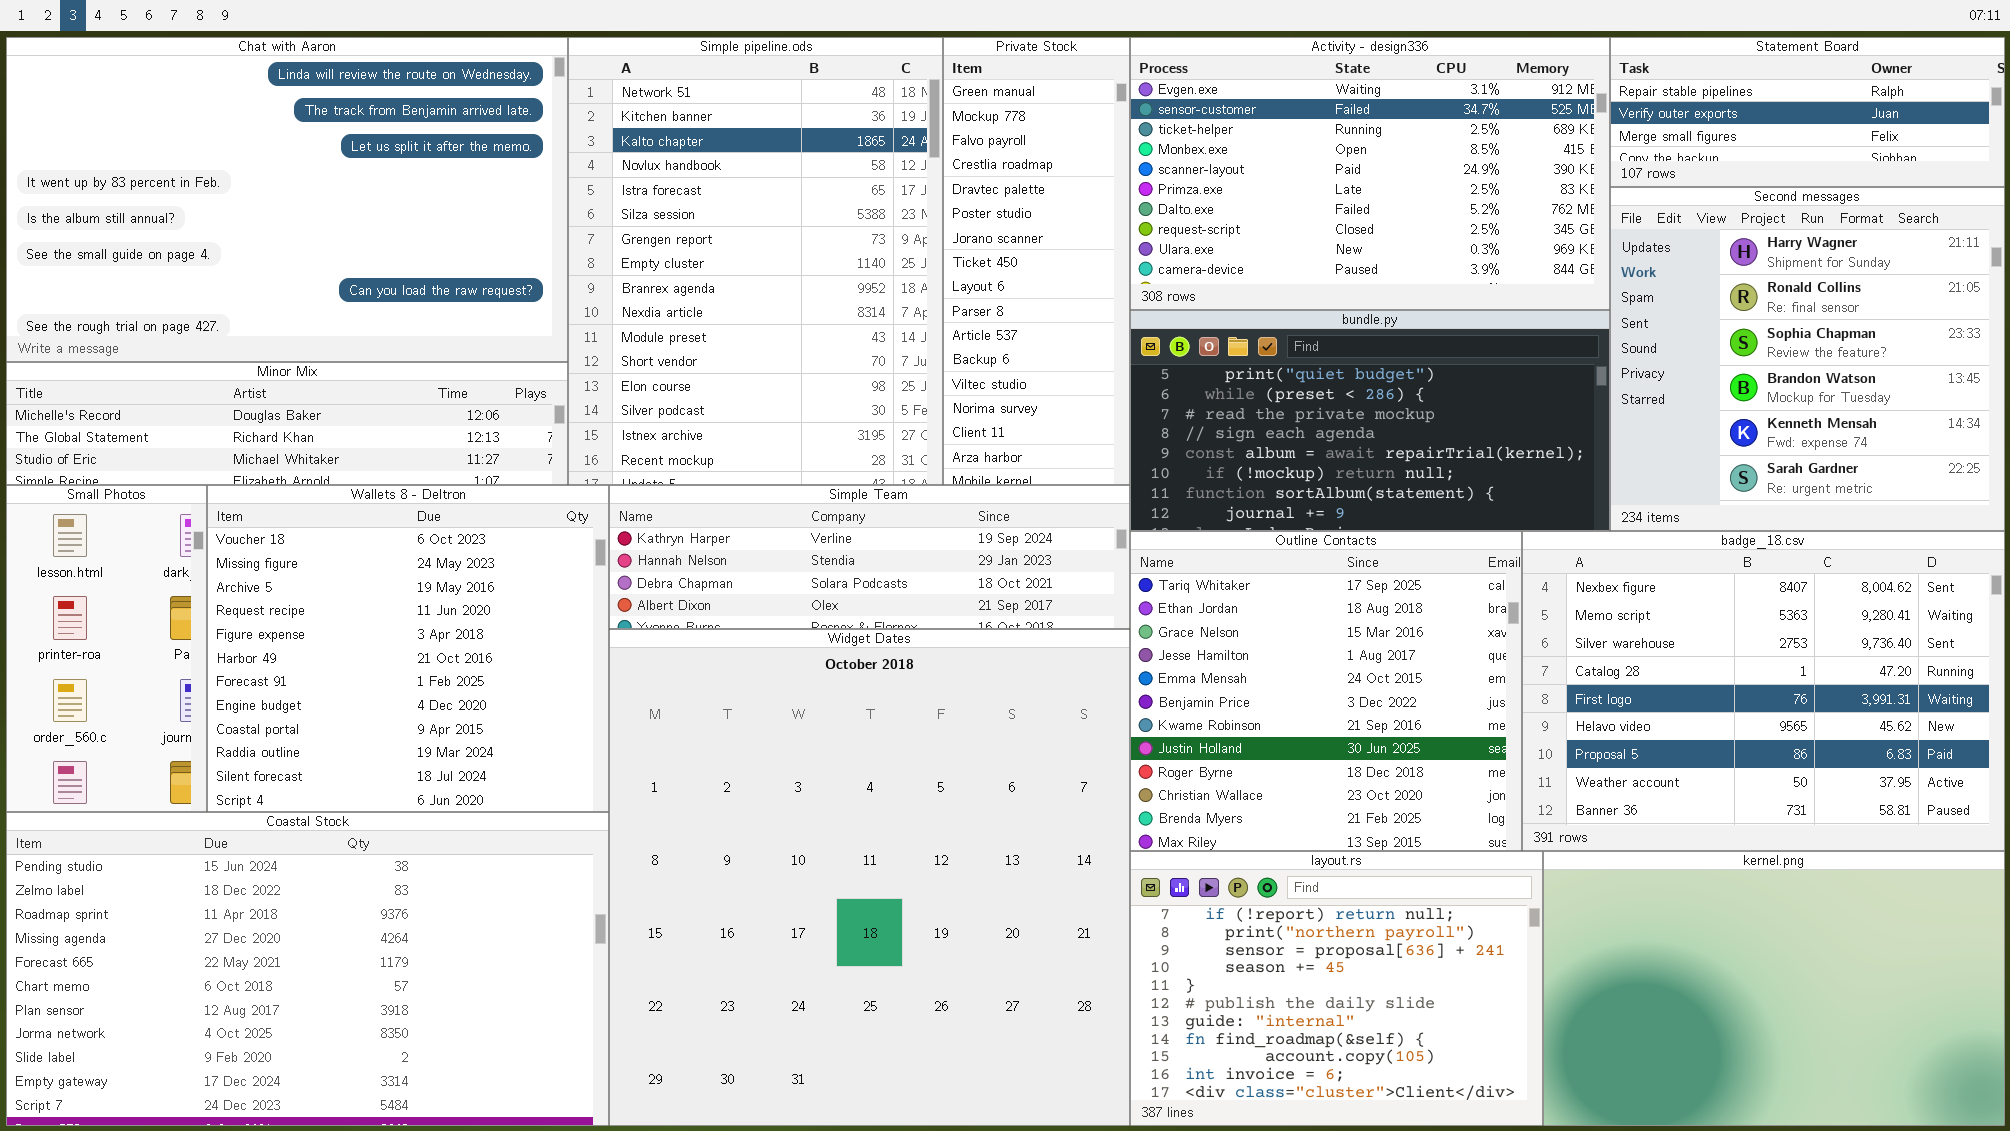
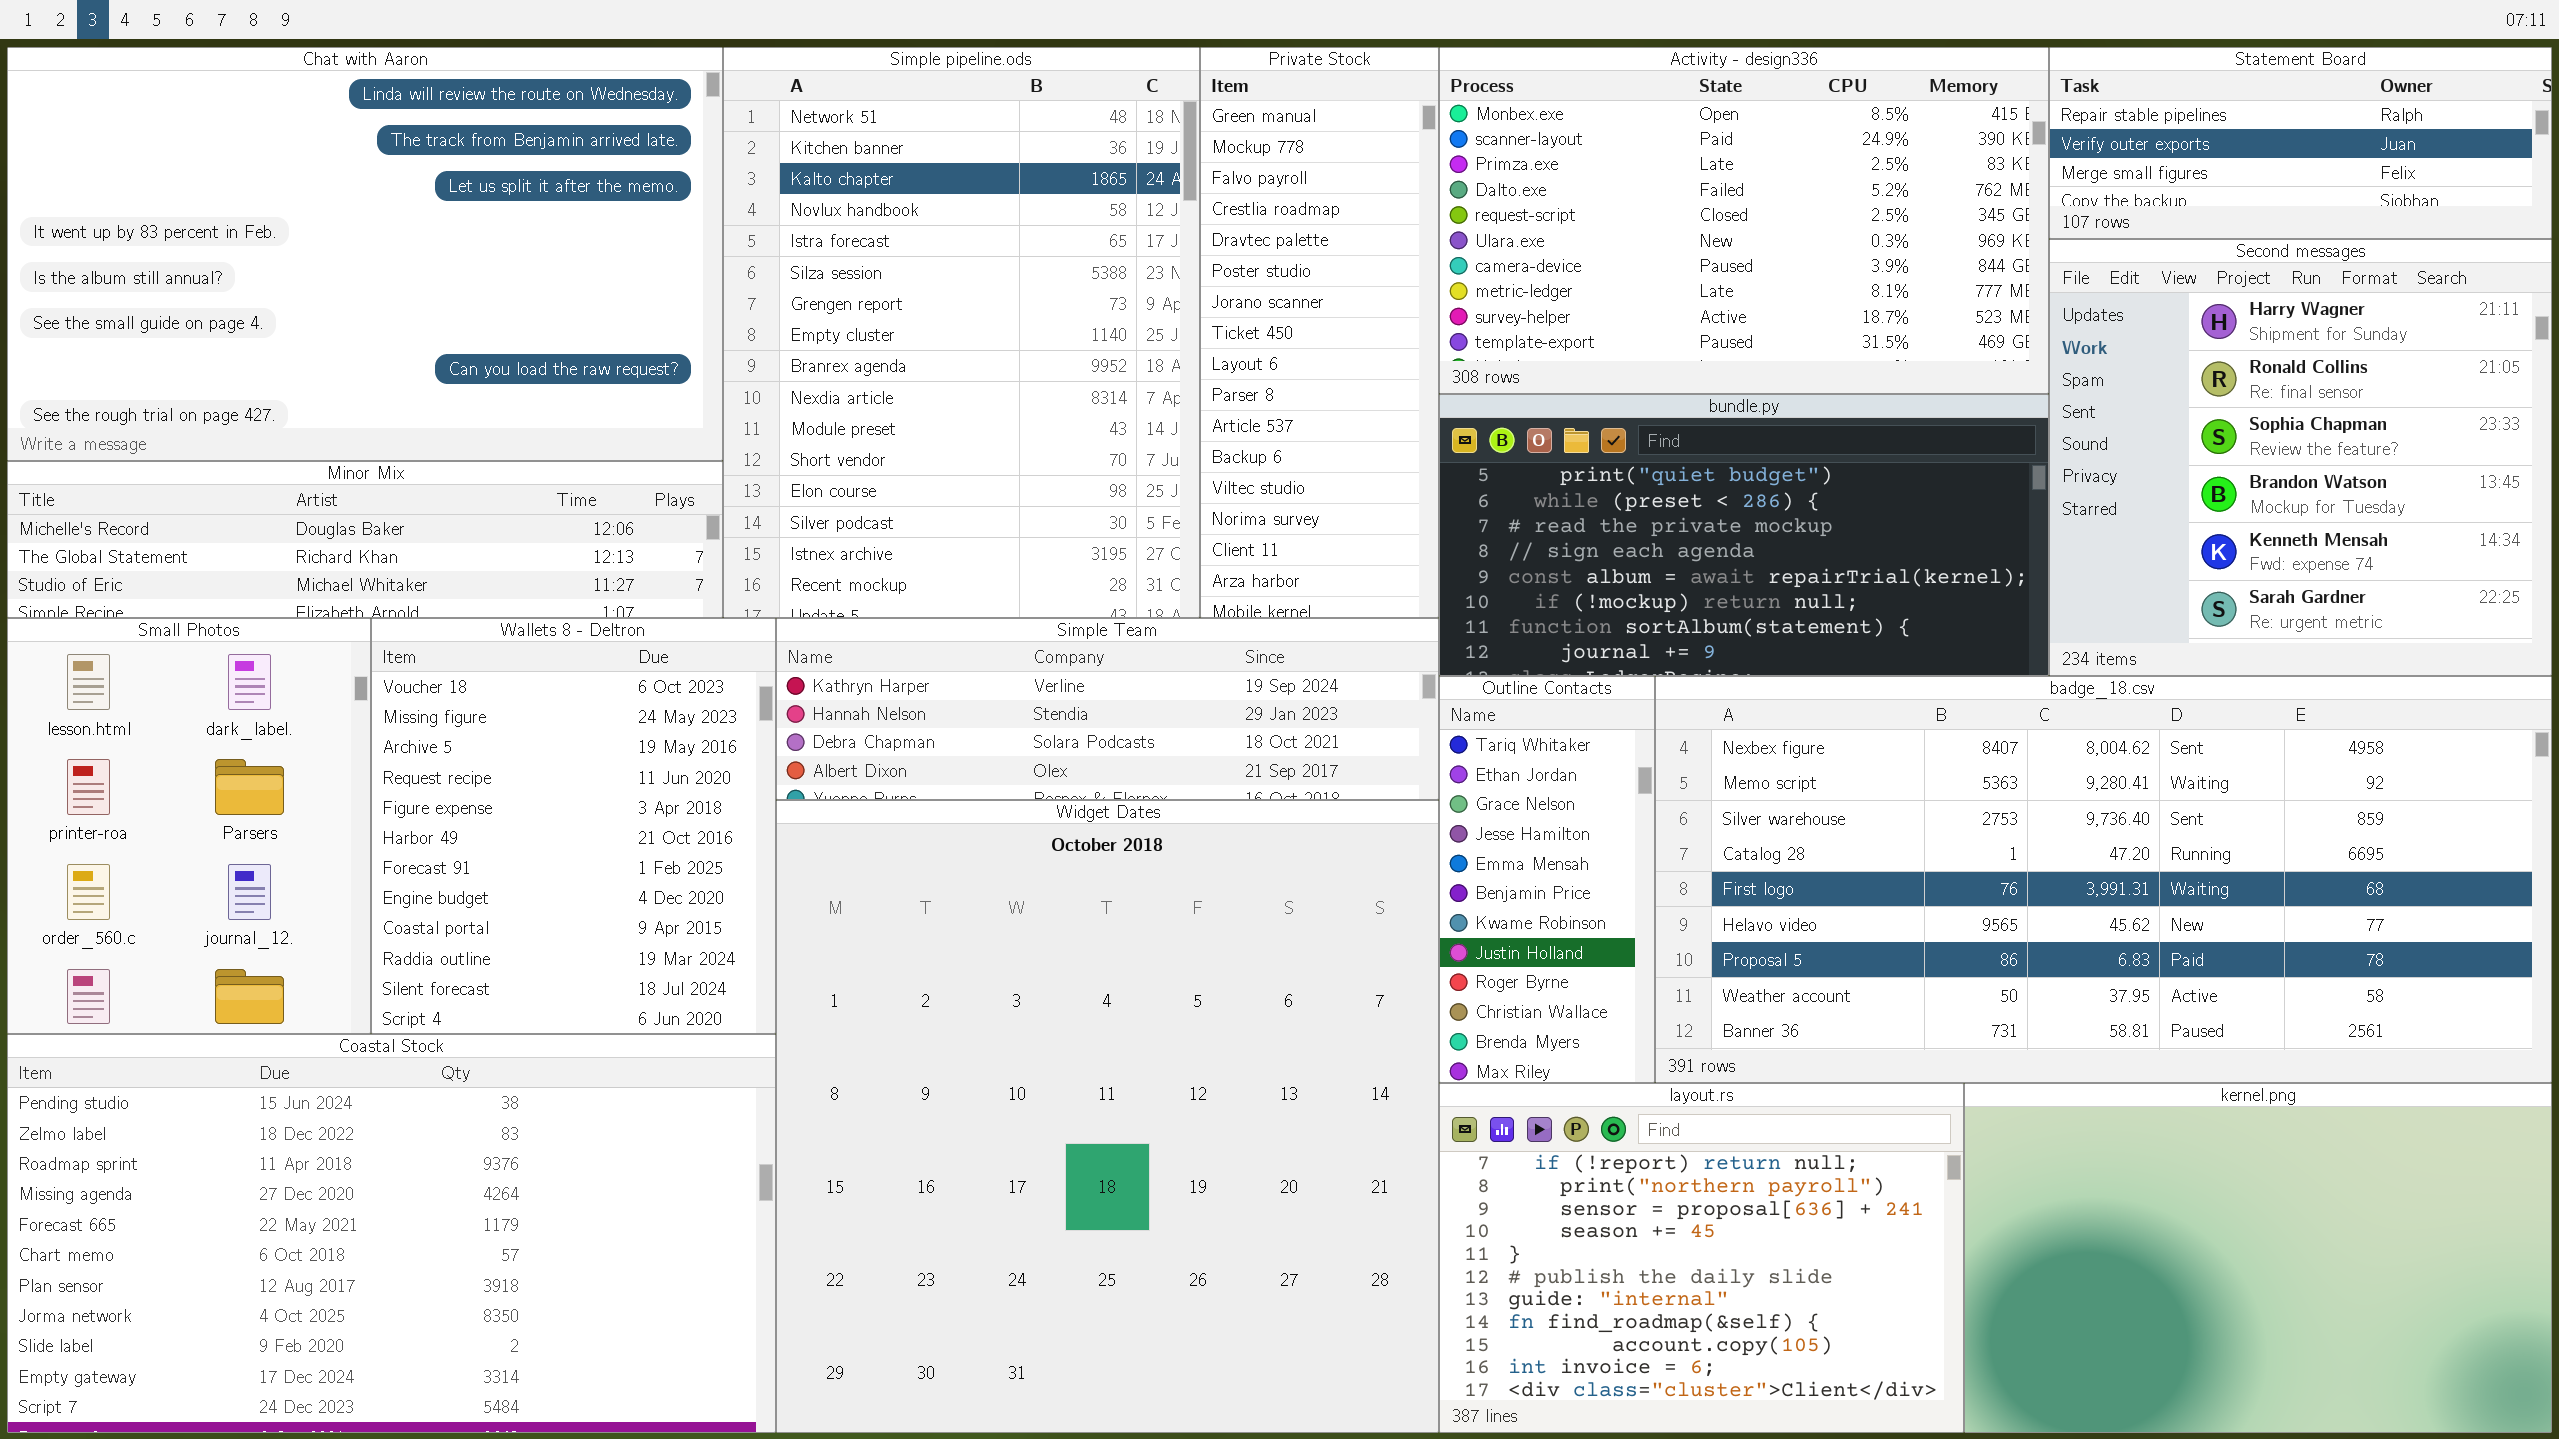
Activity - design336: [1130,37,1610,310] -> [1439,47,2049,394], scrolled down 3 rows
Small Photos: [6,485,207,812] -> [7,618,371,1034], resized
Wallets 8 - Deltron: [207,485,609,812] -> [371,618,776,1034], resized
Outline Contacts: [1130,531,1522,851] -> [1439,676,1655,1083], resized
badge_18.csv: [1522,531,2005,851] -> [1655,676,2552,1083], resized

